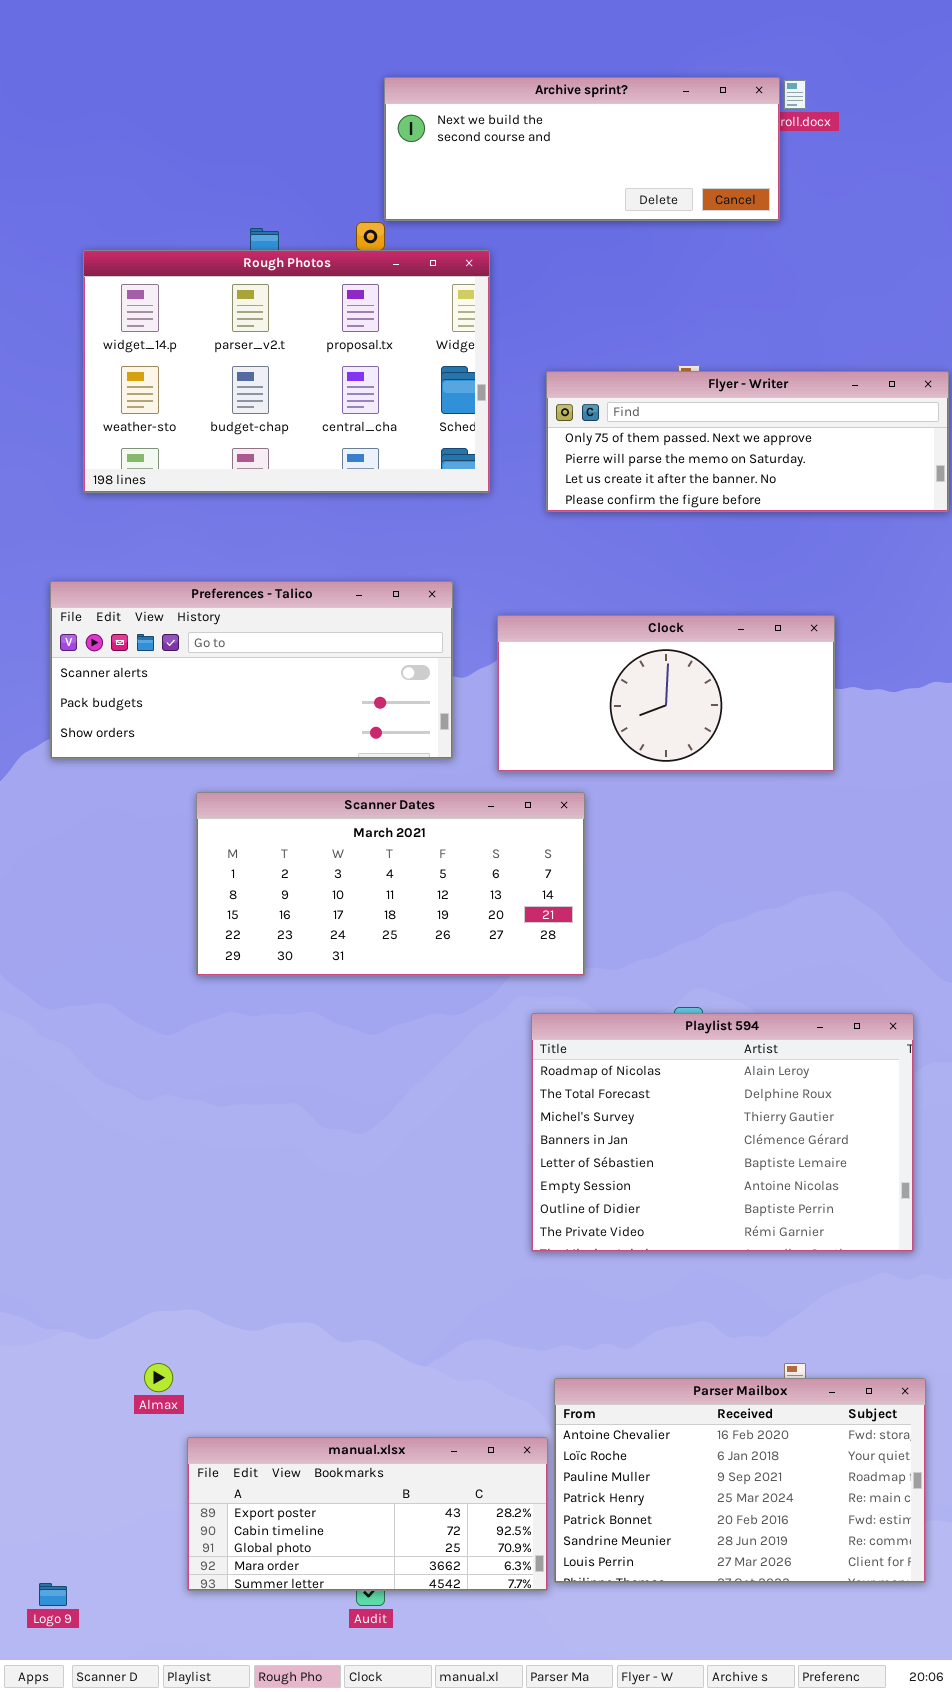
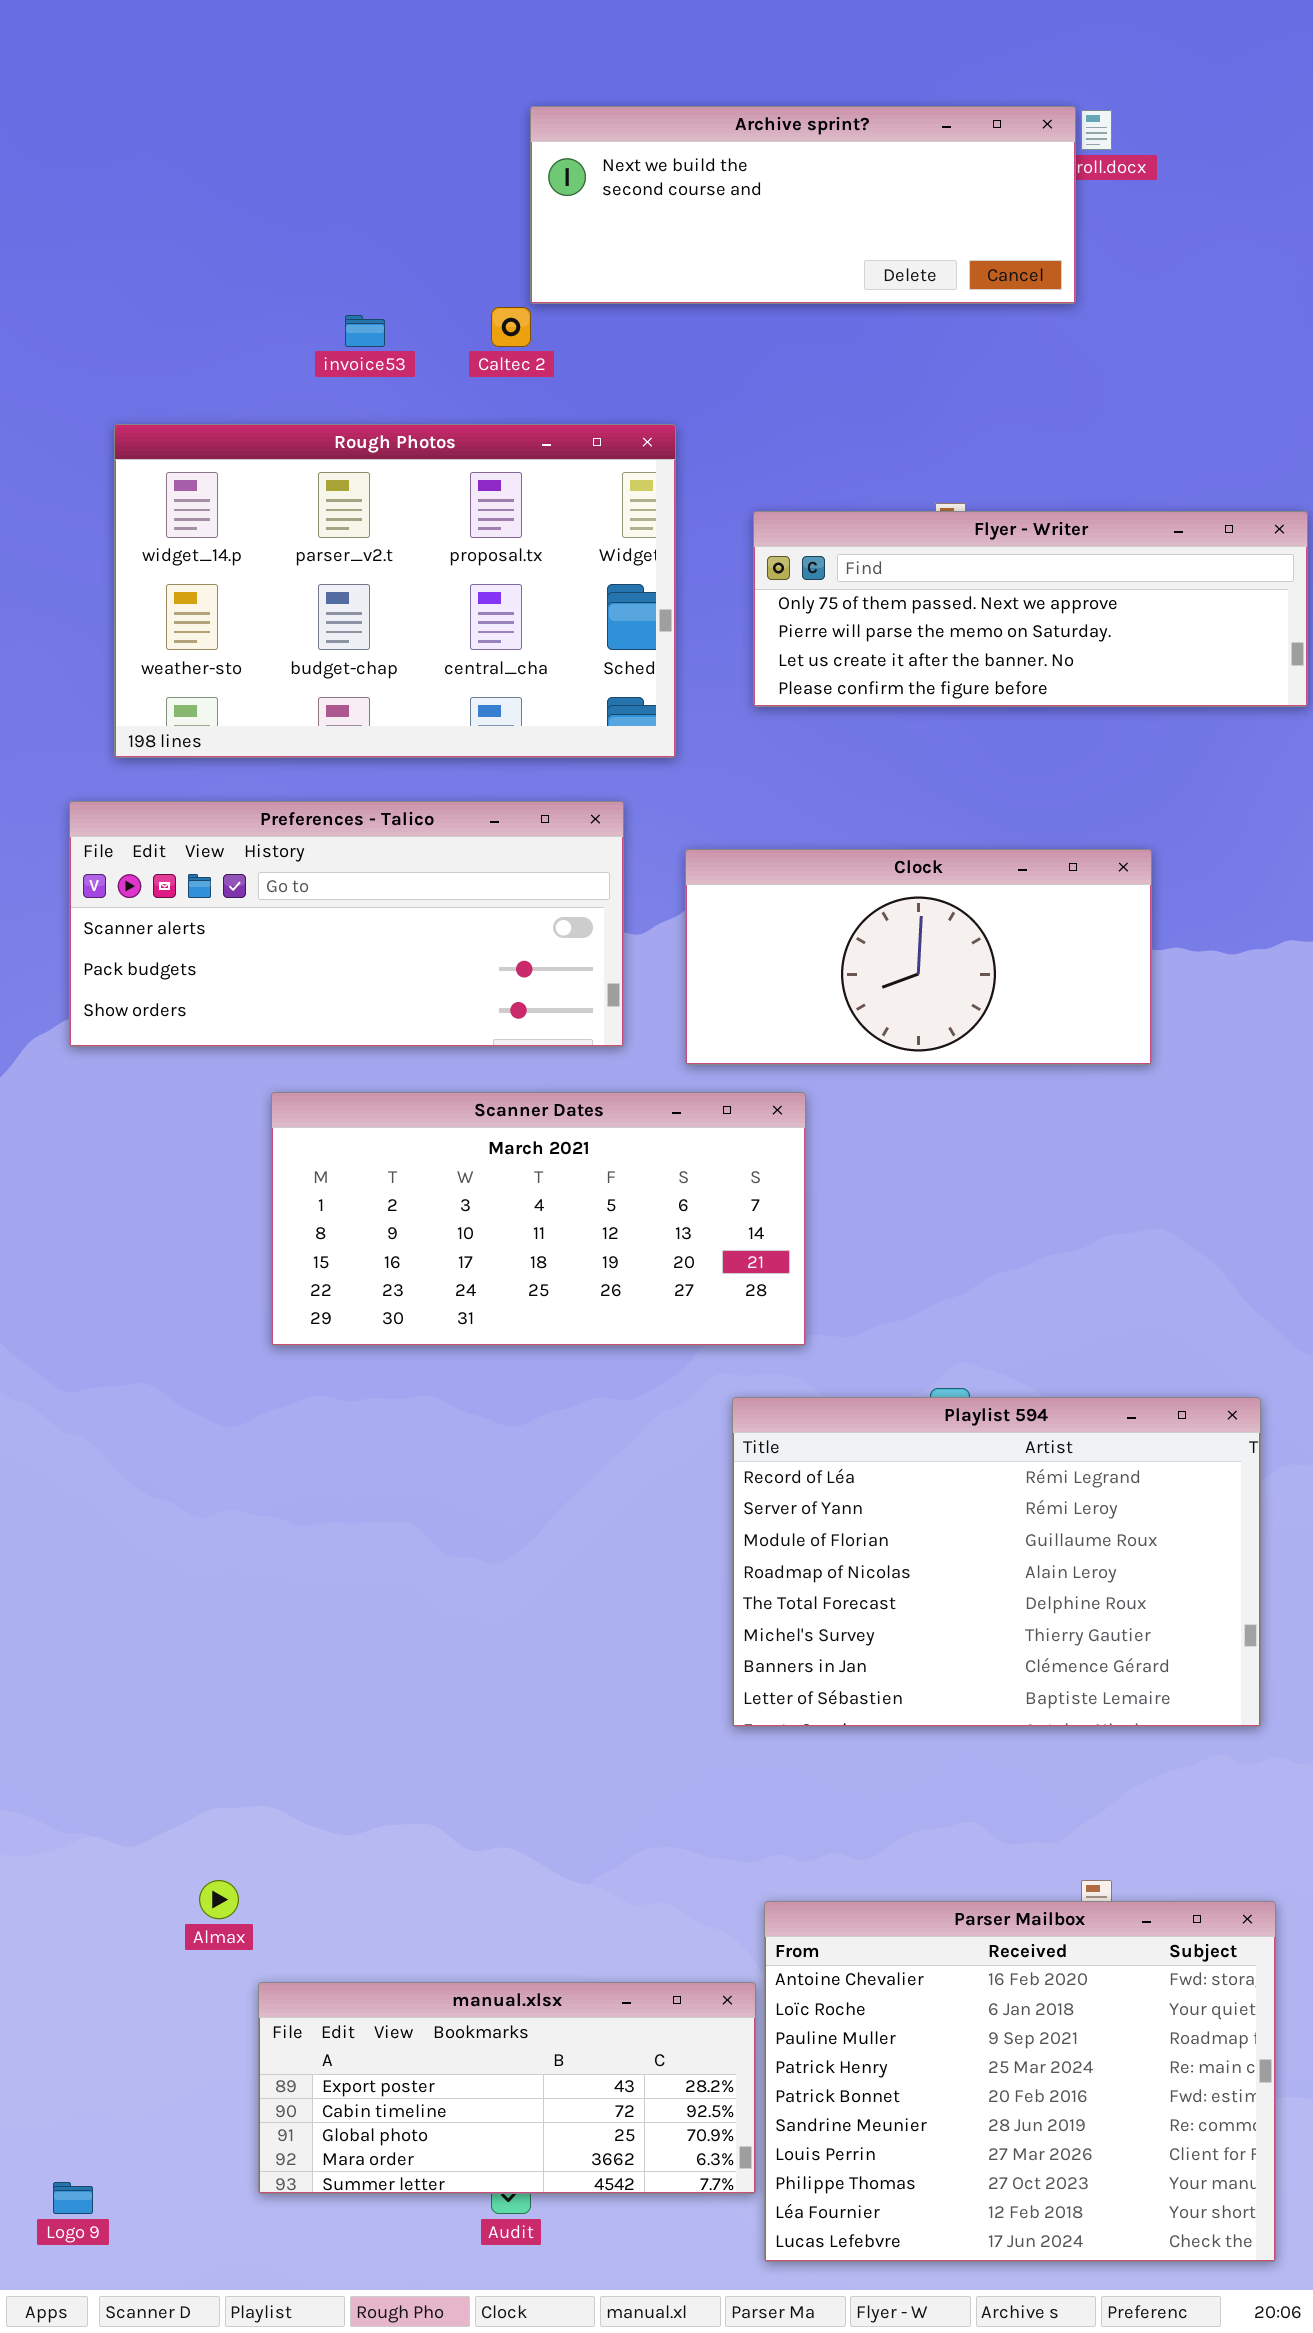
Rough Photos: [83,250,490,493] -> [114,424,676,758], moved
Playlist 594: [531,1013,914,1252] -> [732,1397,1261,1727], scrolled up 3 rows
Parser Mailbox: [554,1378,926,1583] -> [764,1901,1276,2262], resized

